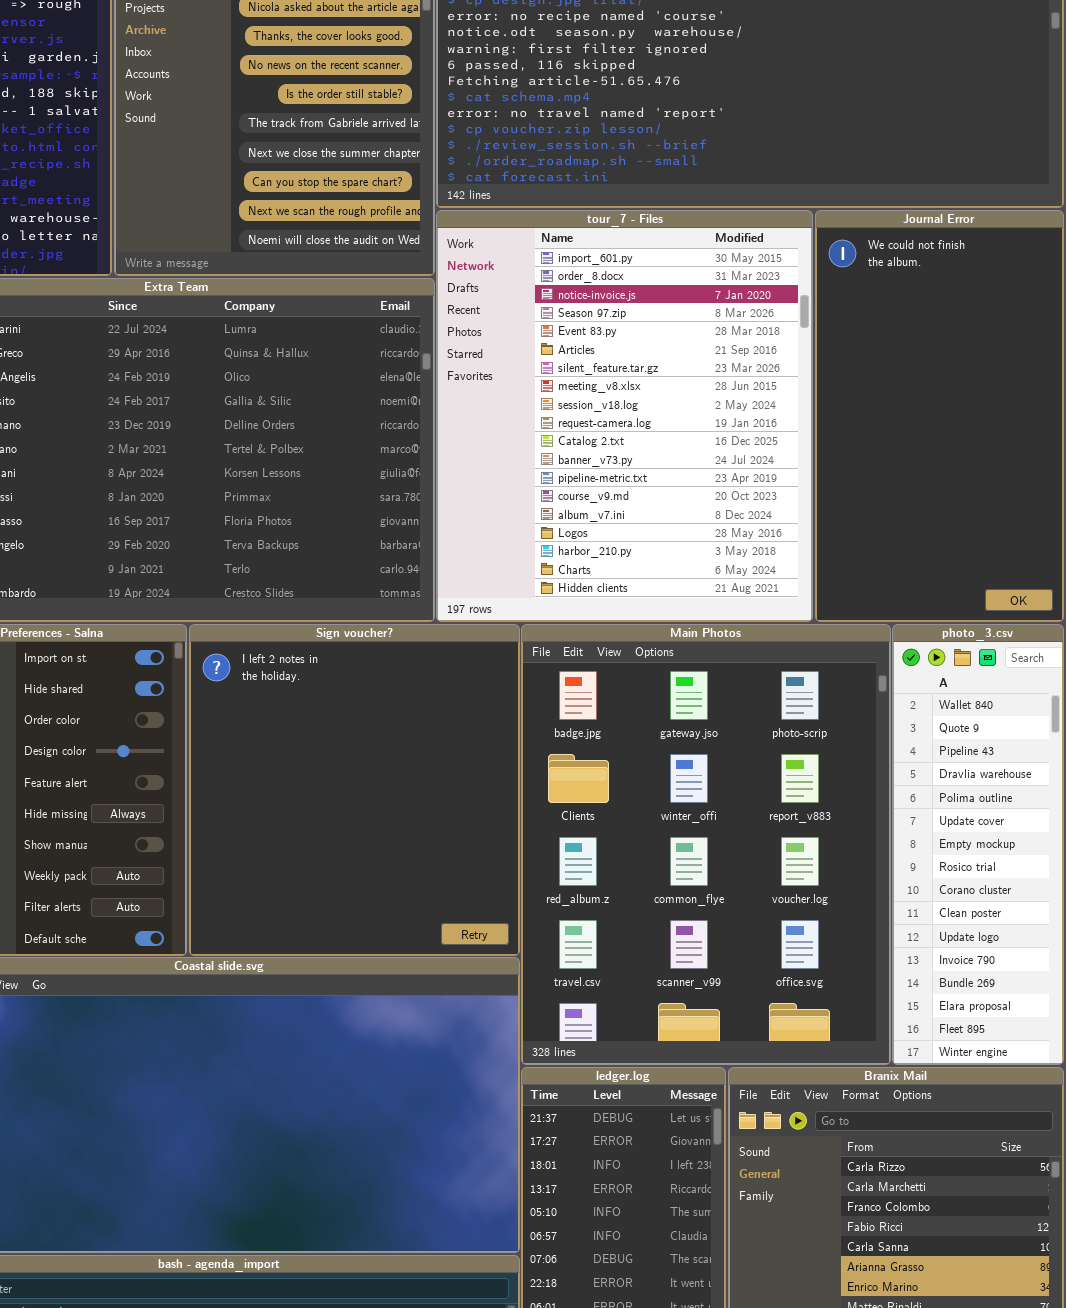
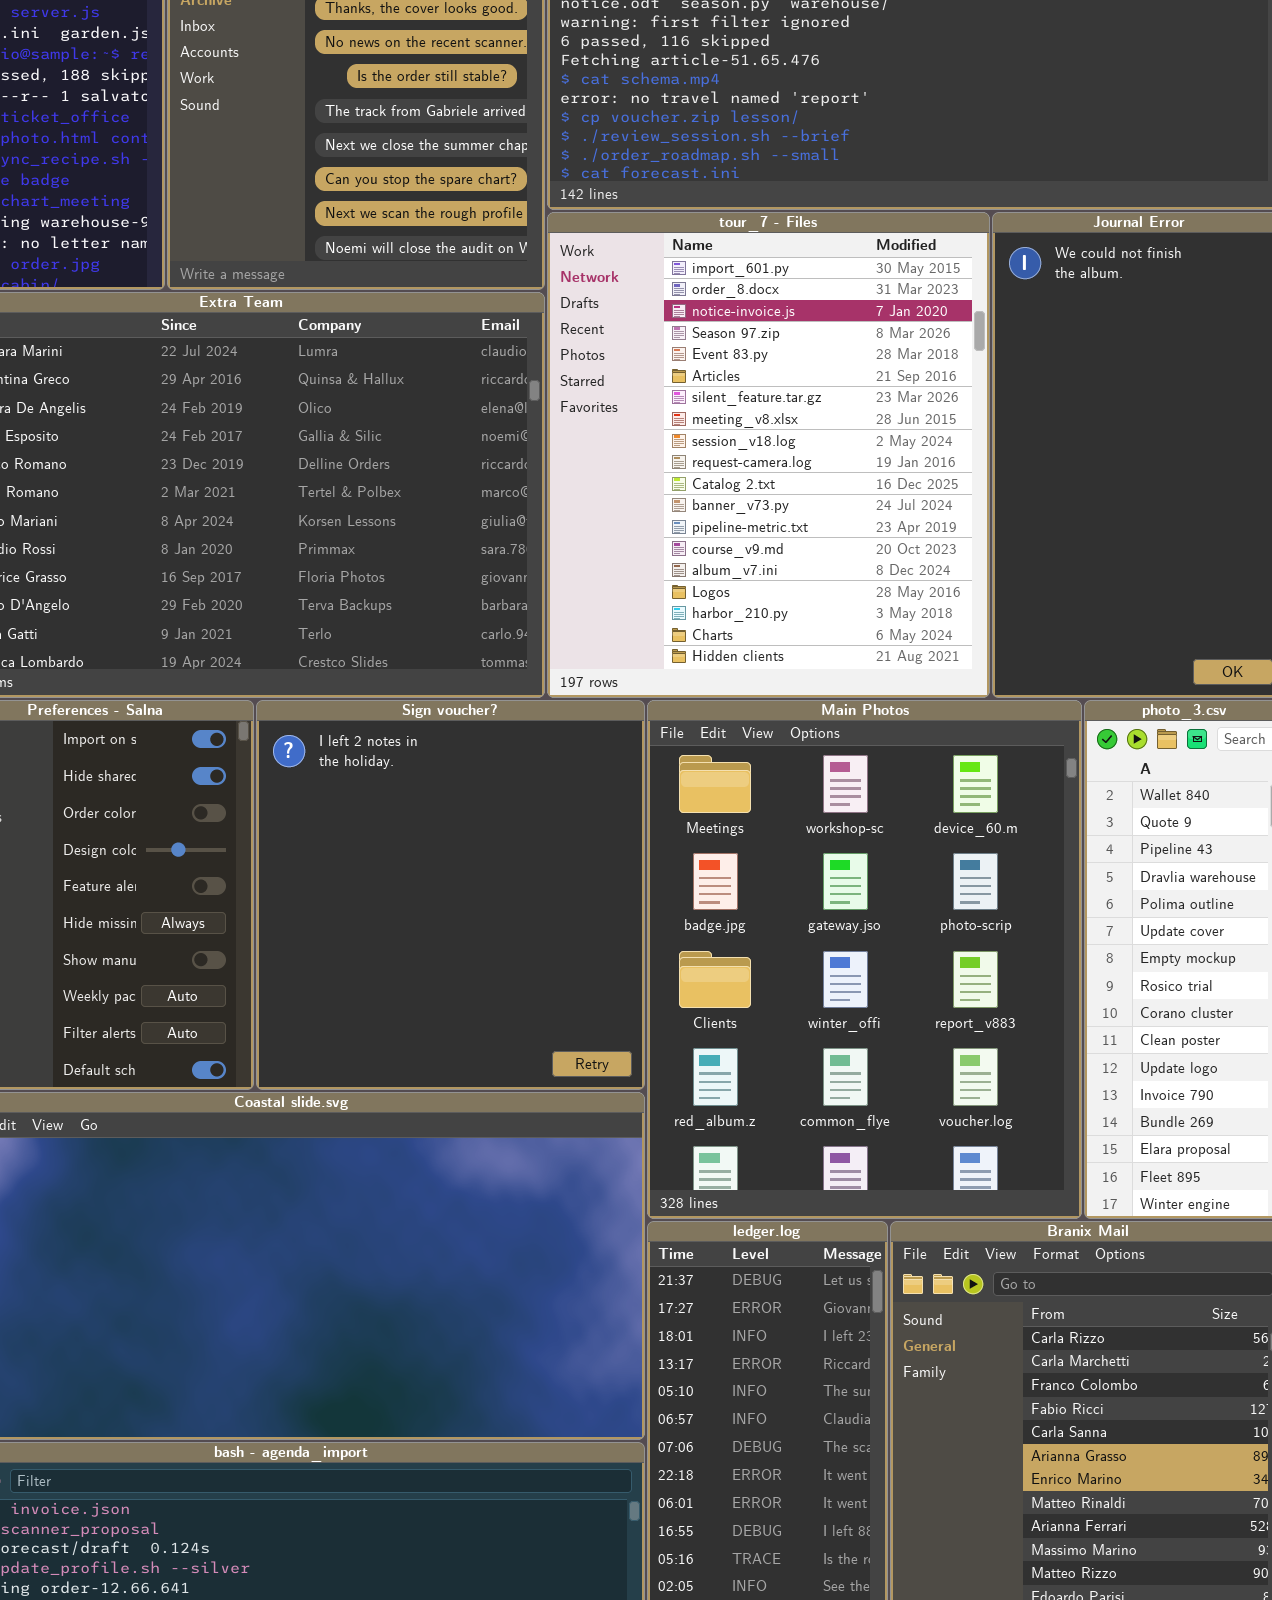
Main Photos: [521,624,891,1065] -> [647,700,1082,1219], scrolled up 1 row

